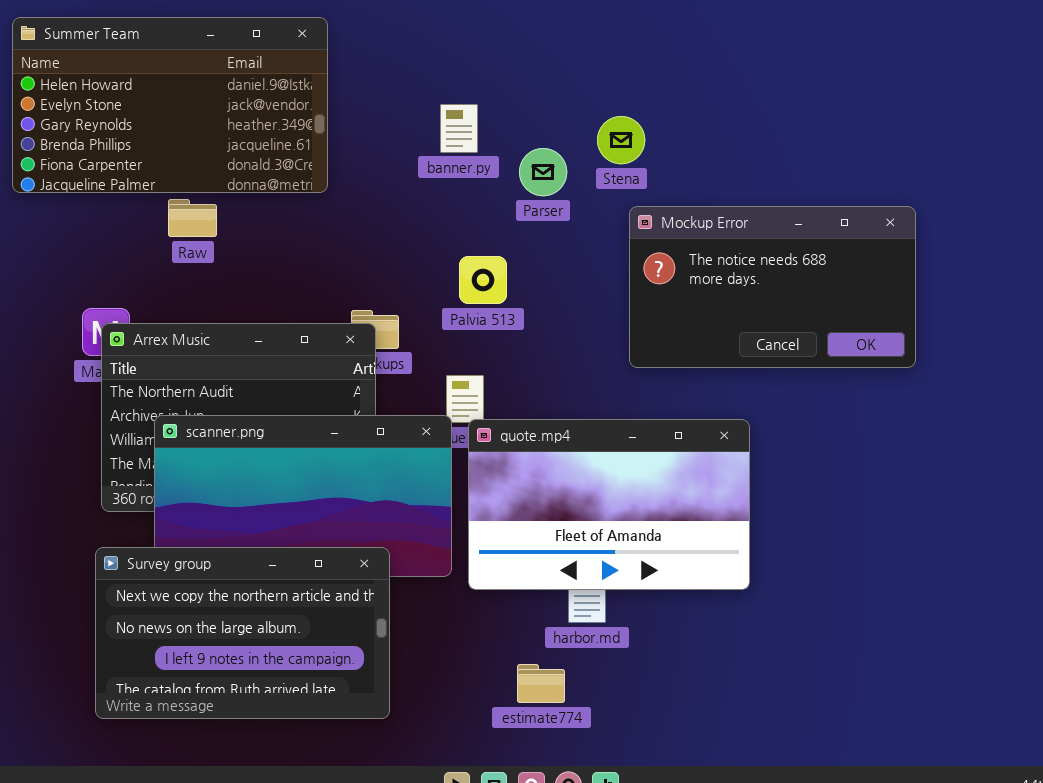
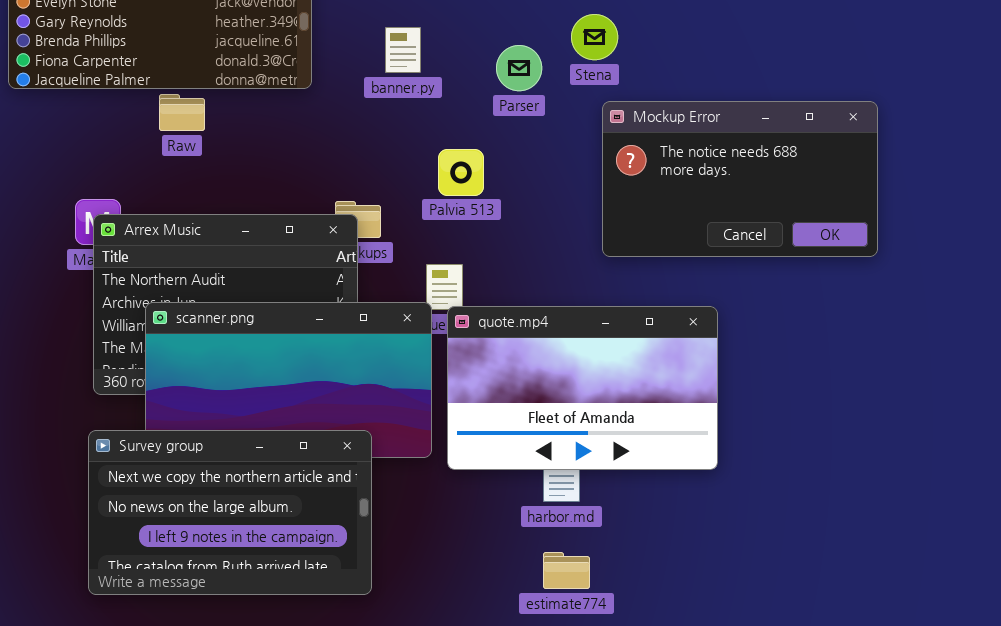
banner.py: [440,104,478,153] -> [385,27,421,73], moved
estimate774: [517,664,565,703] -> [543,552,590,589], moved

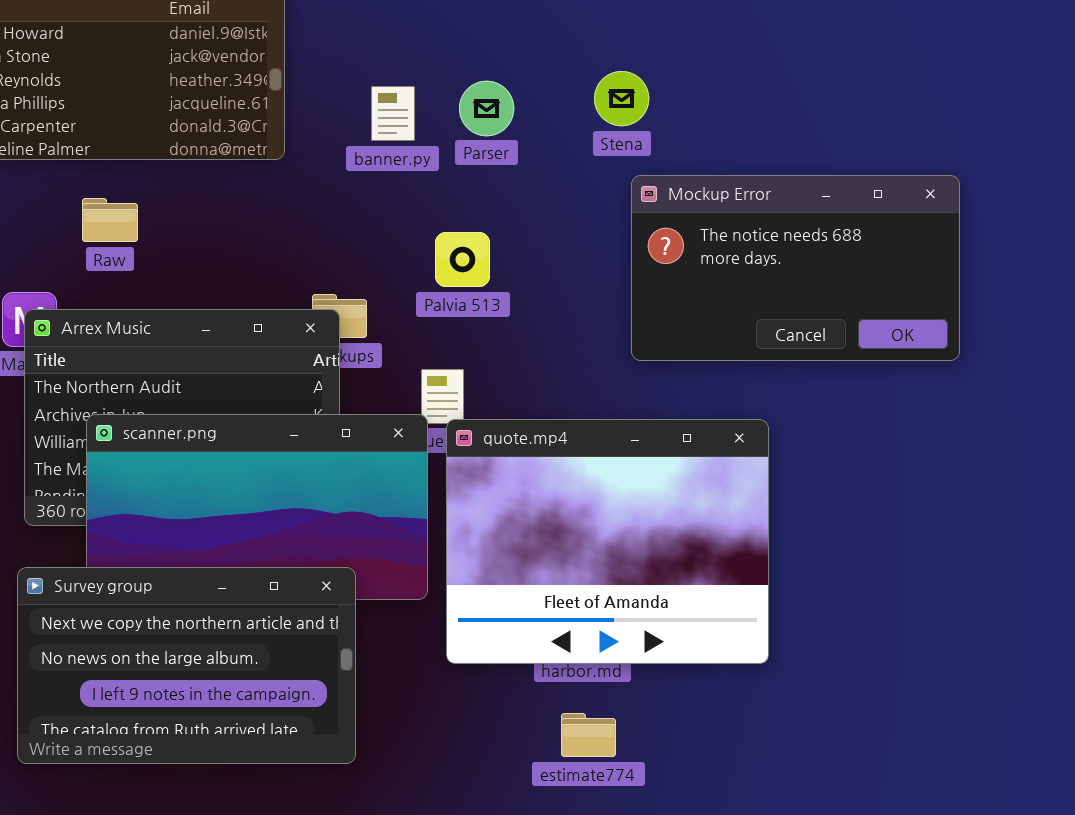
Parser: [496,45,542,91] -> [459,81,514,136], moved
Raw: [159,94,205,131] -> [82,198,138,242], moved
quote.mp4: [447,306,718,470] -> [446,419,769,664], resized

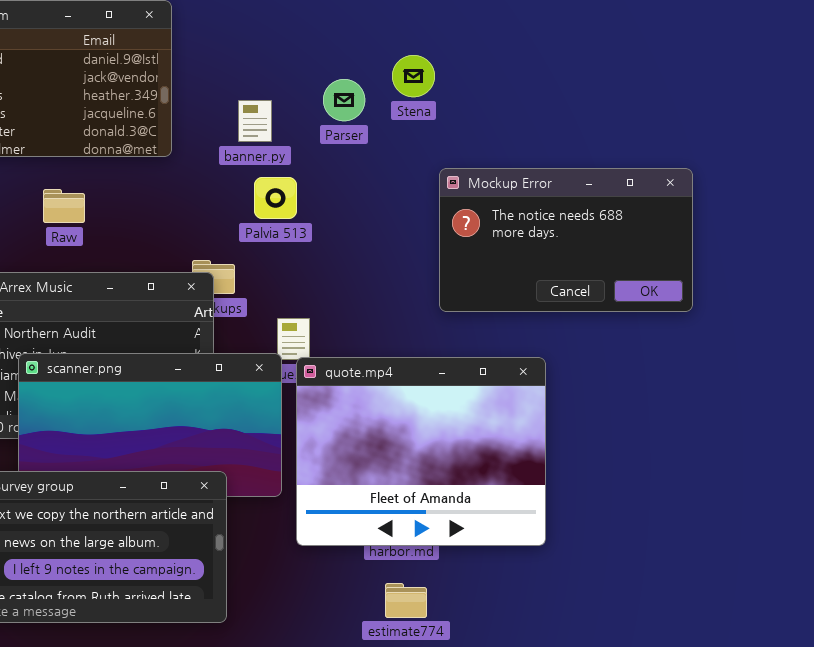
Stena: [594,71,649,126] -> [392,55,435,97], moved
Parser: [459,81,514,136] -> [323,79,365,121], moved
Raw: [82,198,138,242] -> [43,189,85,223], moved
Palvia 513: [435,232,490,287] -> [254,177,297,219], moved

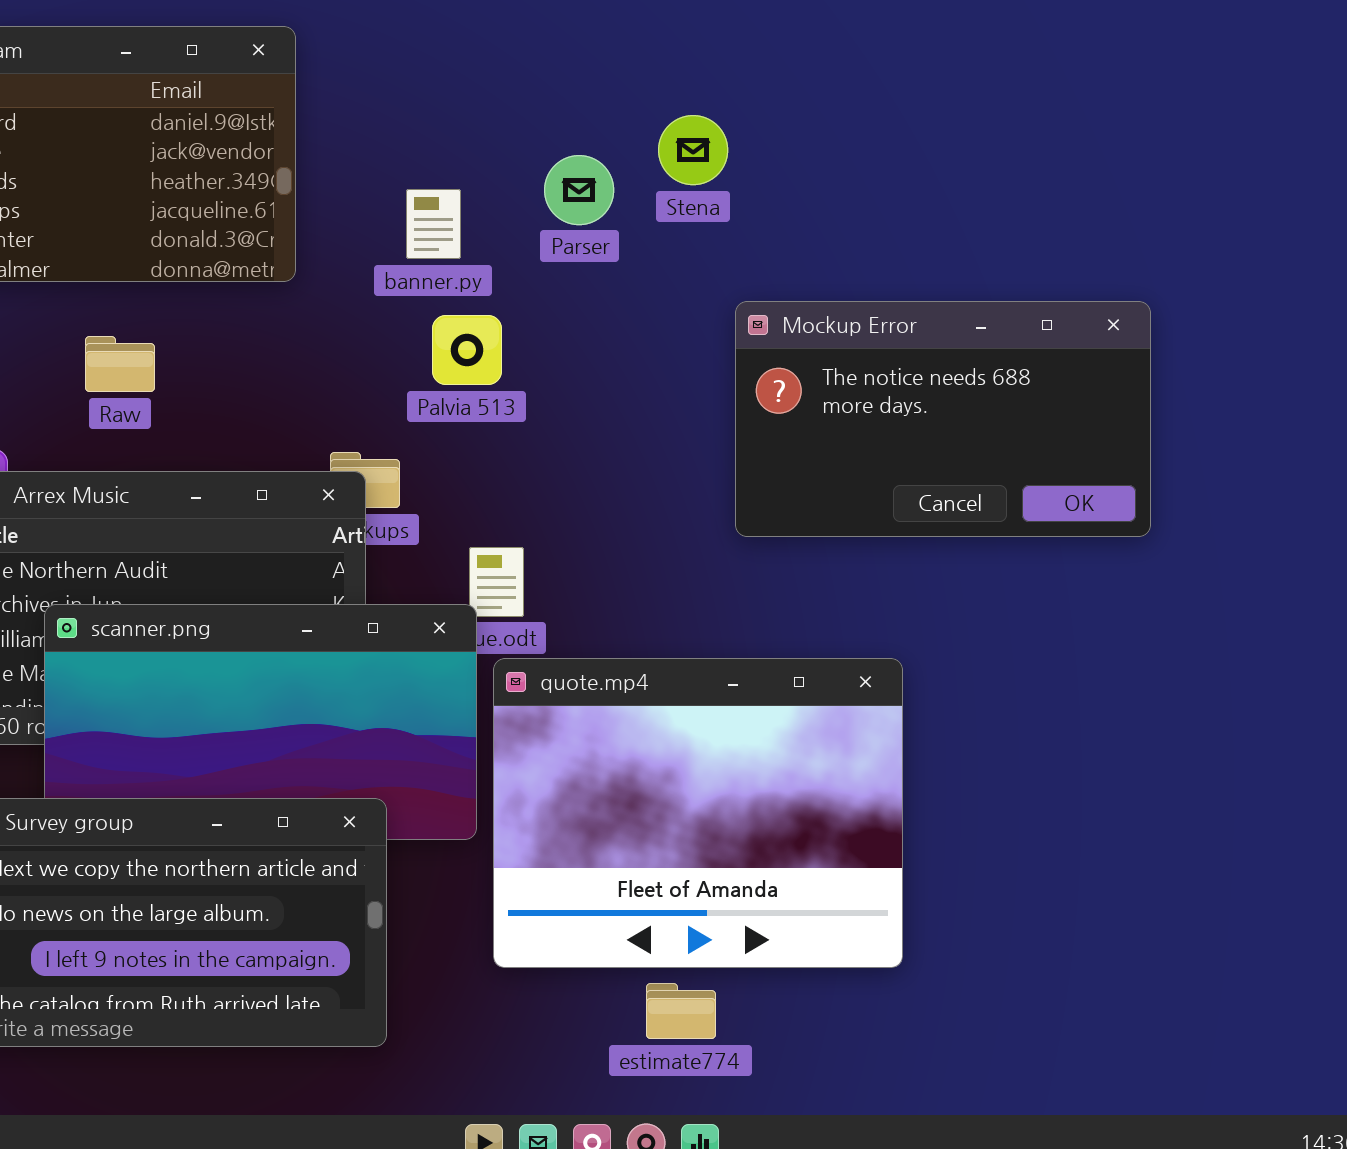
quote.mp4: [296,357,546,546] -> [493,658,903,968], moved

